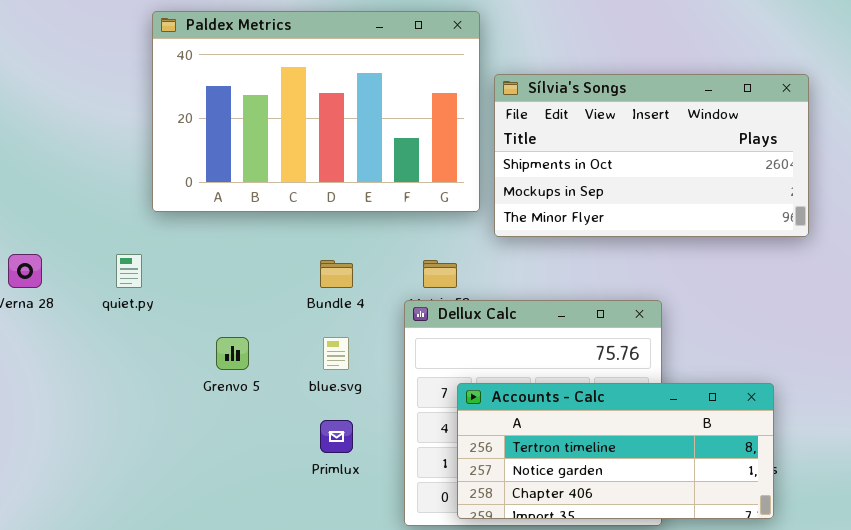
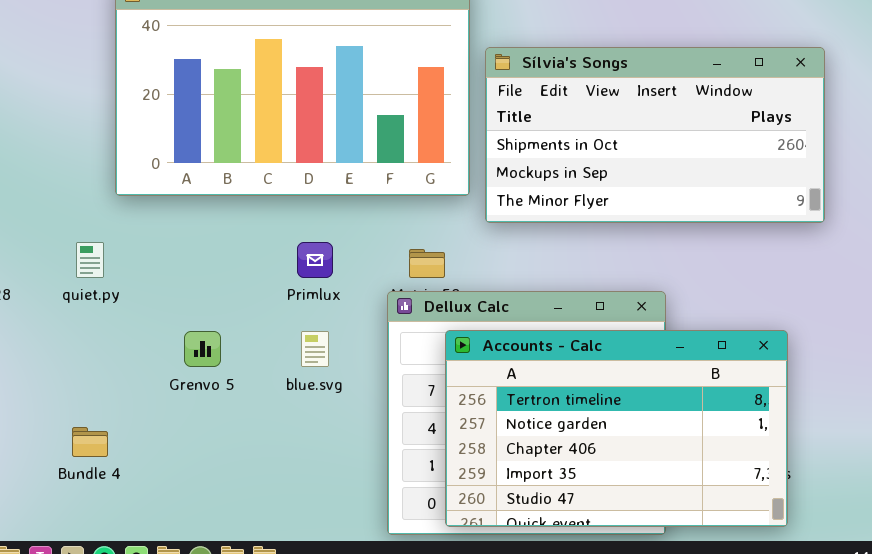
Bundle 4: [320,260,353,288] -> [72,427,108,457], moved
Accounts - Calc: [457,383,774,519] -> [445,330,788,527], resized
Primlux: [320,420,353,453] -> [297,242,333,278], moved

